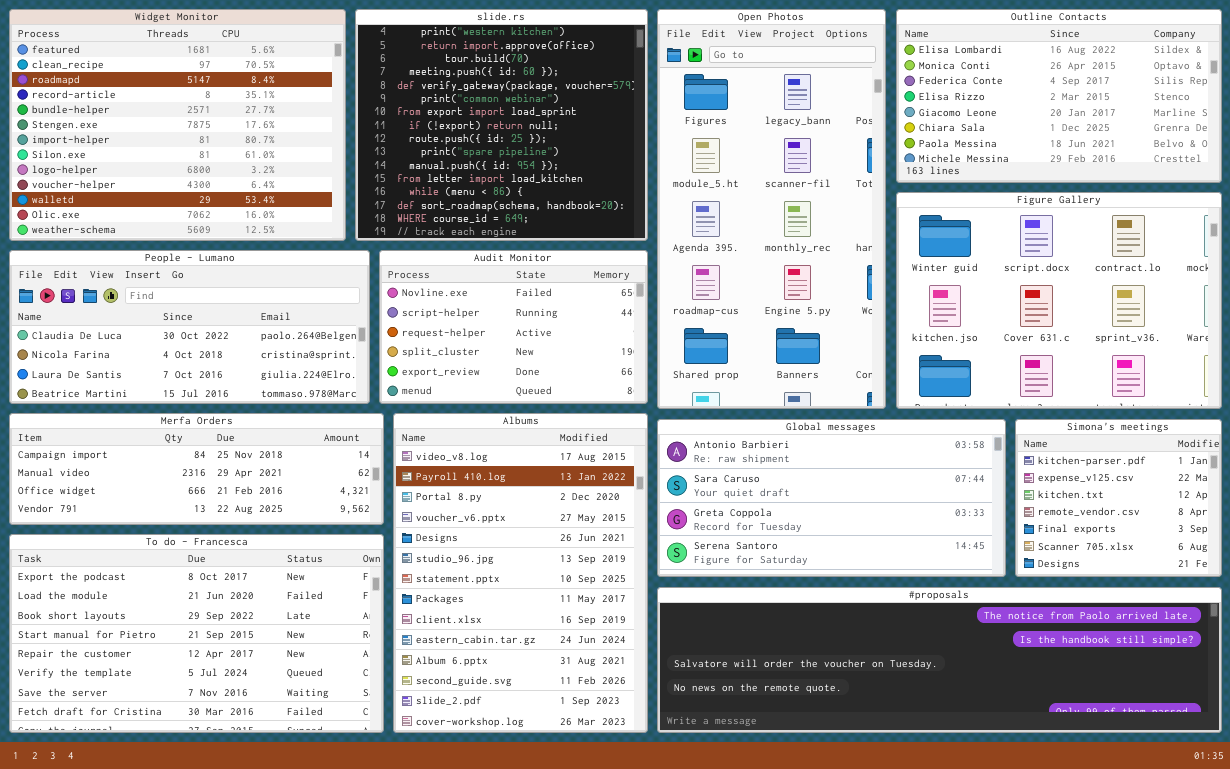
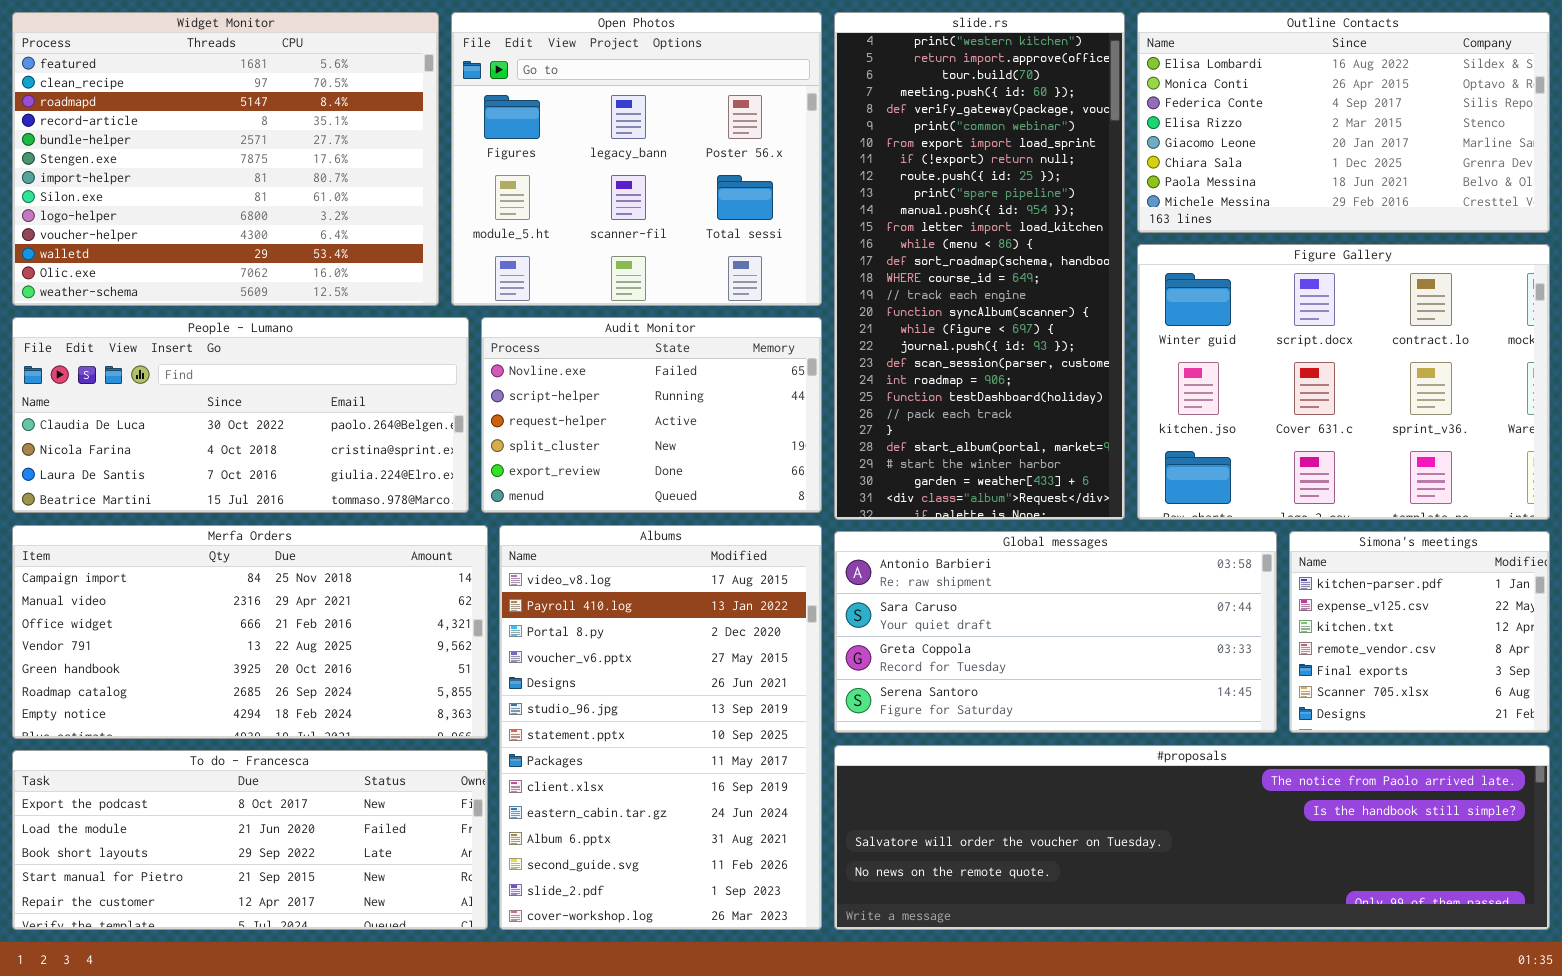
slide.rs: [355,9,648,241] -> [834,12,1125,520], moved, resized
Open Photos: [657,9,886,409] -> [451,12,822,306], moved, resized
Merfa Orders: [9,413,384,525] -> [12,525,488,739], resized
To do - Francesca: [9,534,384,733] -> [12,750,488,930], resized

